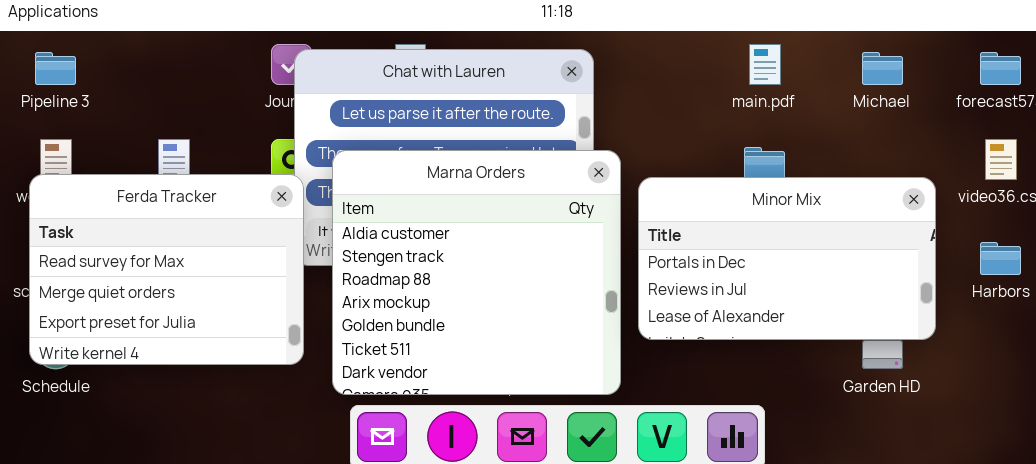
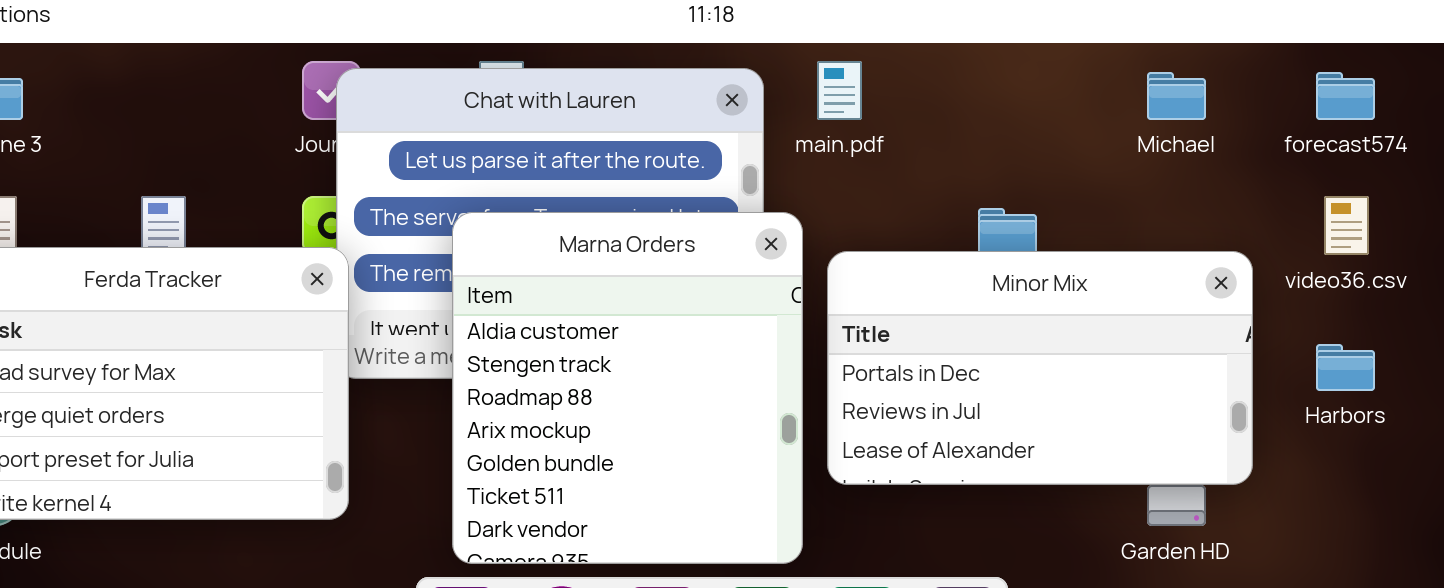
main.pdf: [749,44,781,85] -> [817,61,862,120], moved
Marna Orders: [332,150,621,395] -> [452,212,803,564], resized

